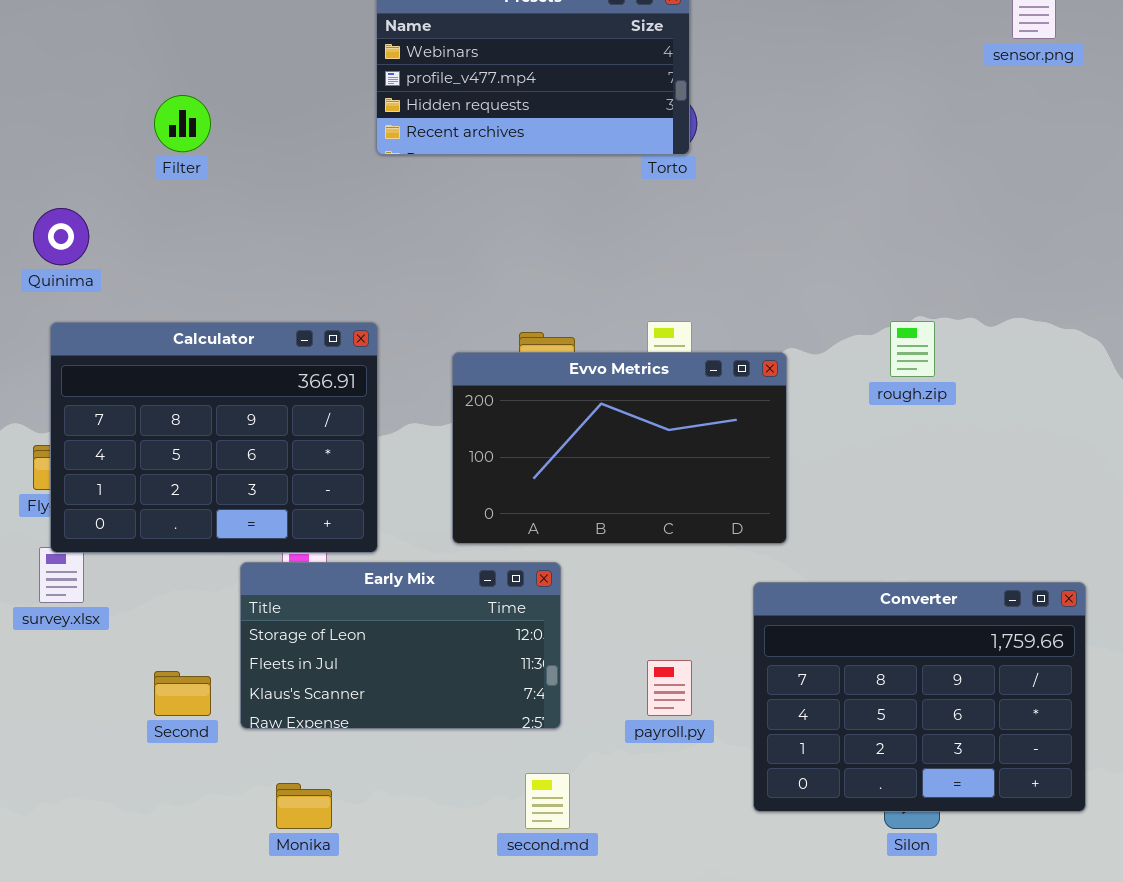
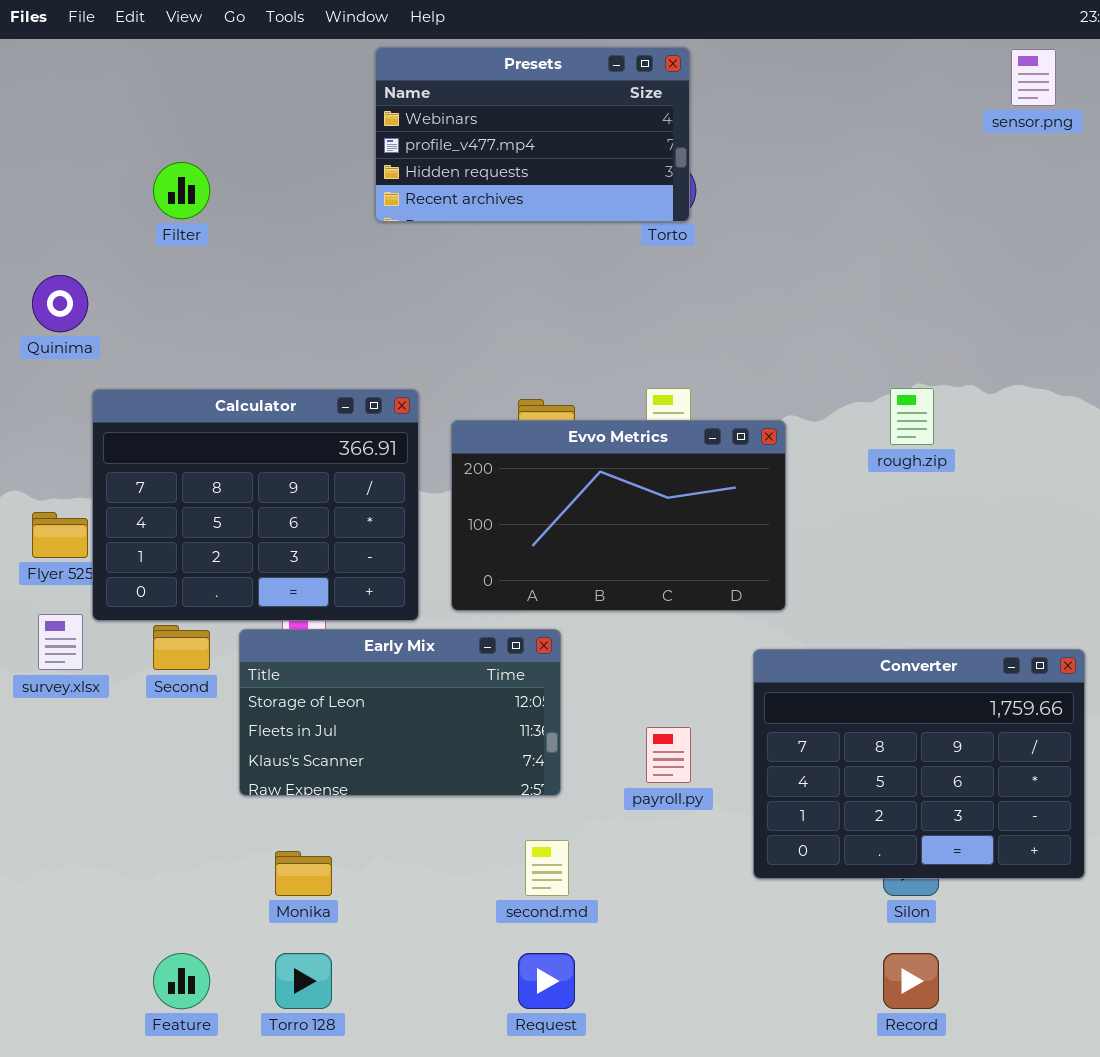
Calculator: [50,322,378,553] -> [92,389,419,621], moved
Second: [154,671,211,716] -> [153,625,210,670], moved

